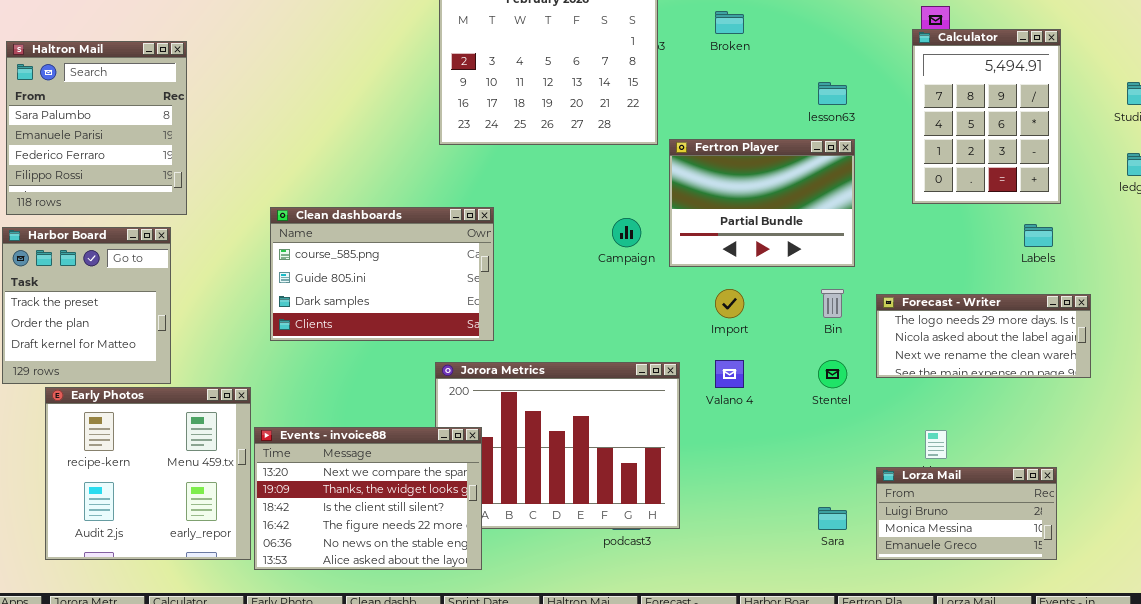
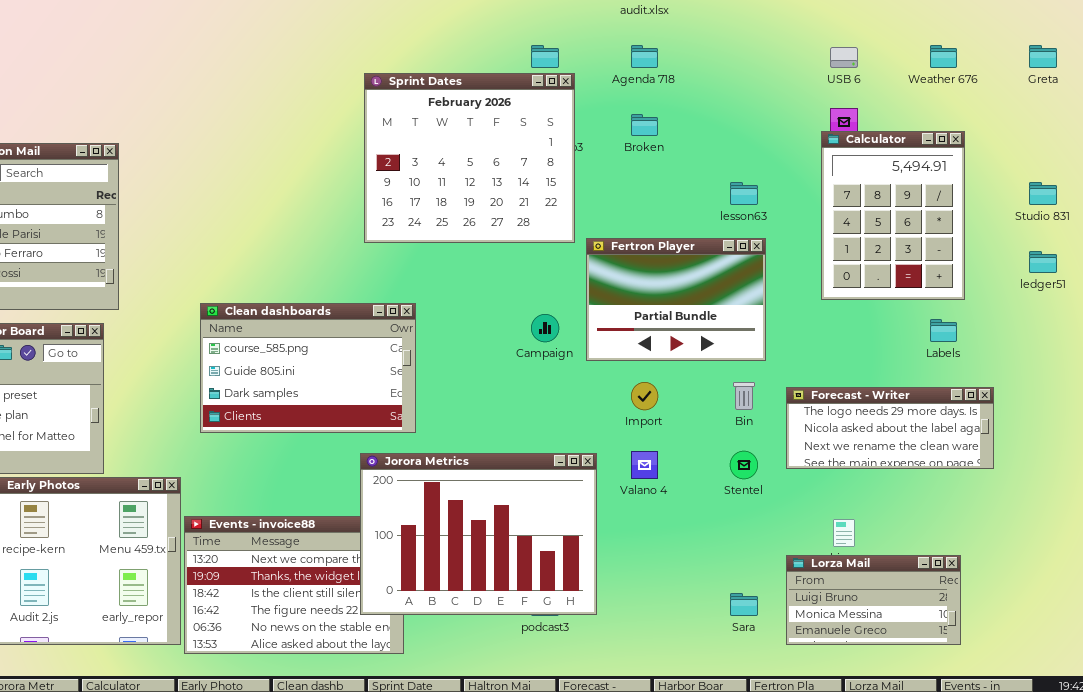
Jorora Metrics: [435,362,680,529] -> [360,453,597,615], raised

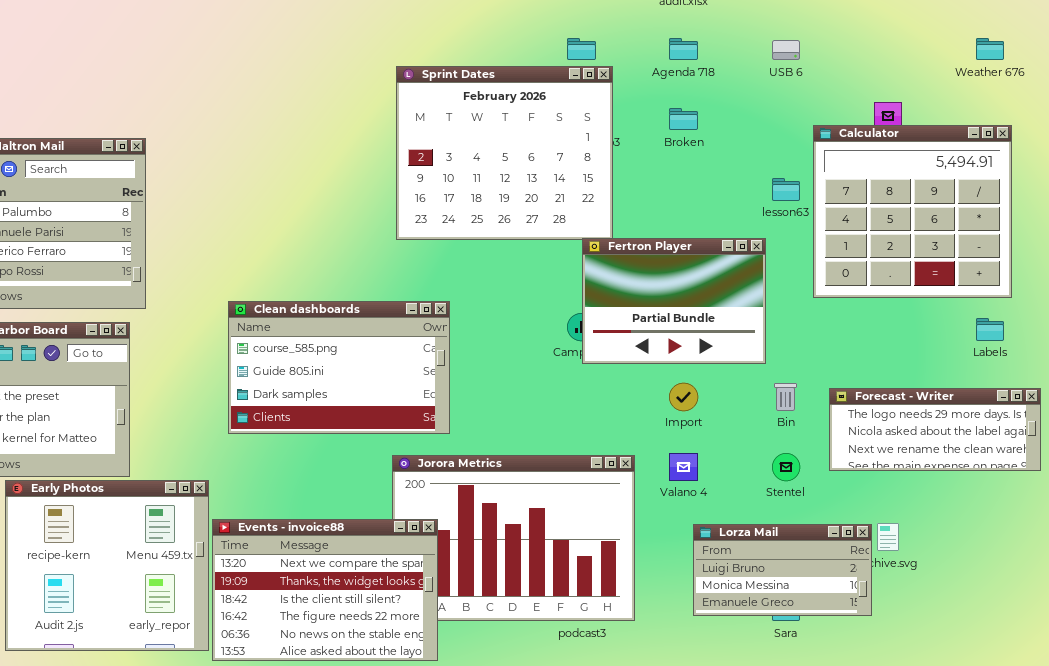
USB 6: [830,47,858,68] -> [772,40,800,60], moved
Calculator: [821,131,965,300] -> [813,125,1012,298], resized
Fertron Player: [586,238,766,361] -> [582,238,766,364], moved
Events - invoice88: [184,516,404,654] -> [212,519,438,661], raised
Lorza Mail: [786,555,961,645] -> [693,524,872,616], moved

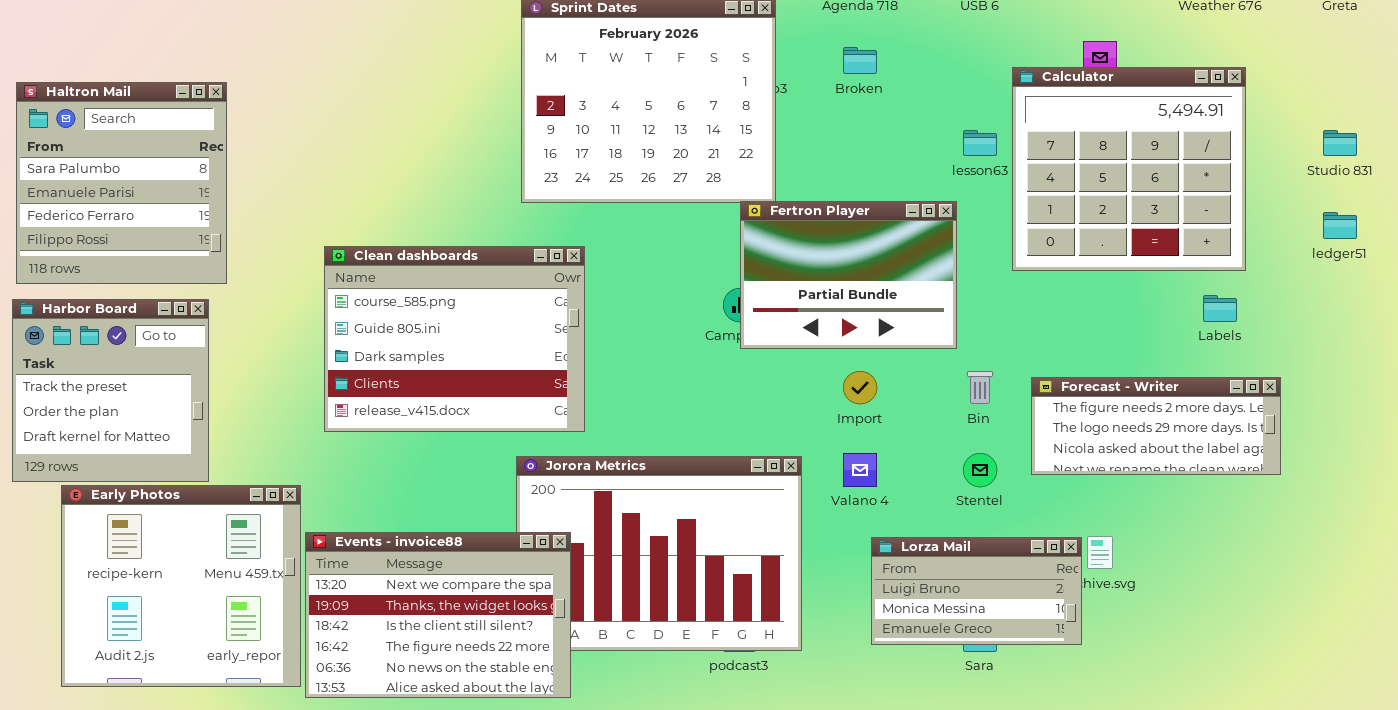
Clean dashboards: [228,301,450,434] -> [324,246,585,432], resized
Forecast - Writer: [829,388,1041,471] -> [1031,377,1281,475], scrolled up 1 row

